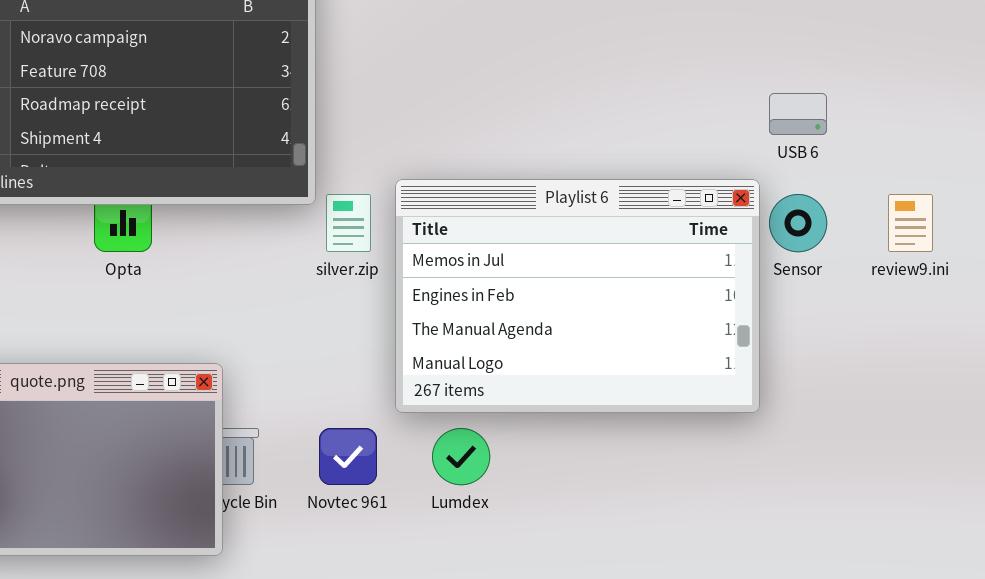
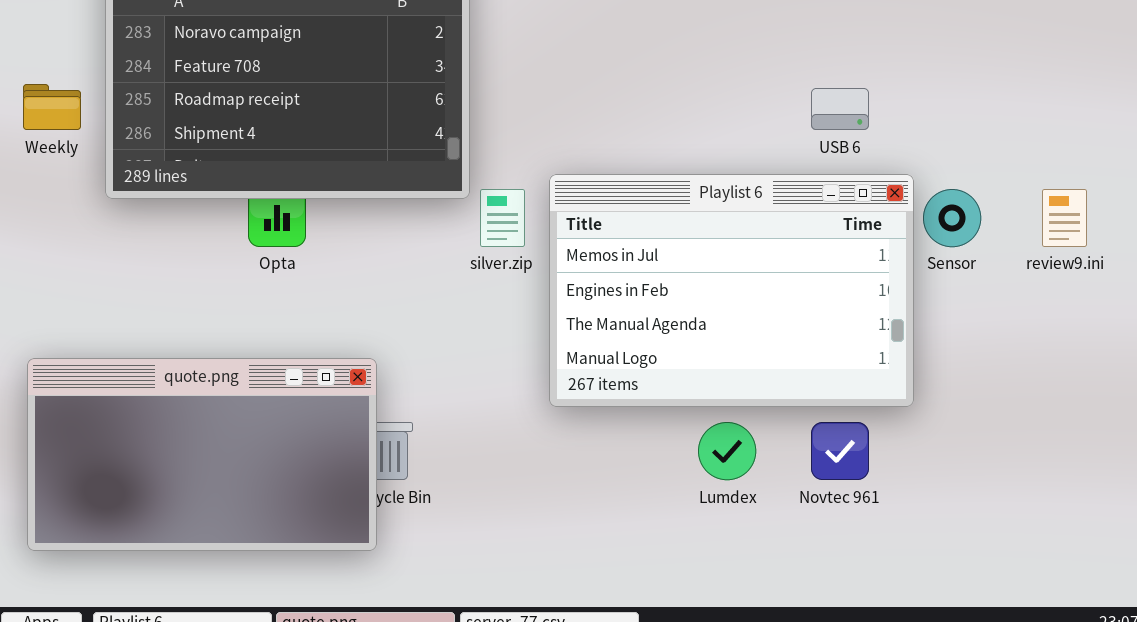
USB 6: [769,93,827,135] -> [811,88,869,130], moved
Novtec 961: [319,428,377,485] -> [811,422,869,480], moved
Lumdex: [432,428,490,485] -> [698,422,756,480], moved

